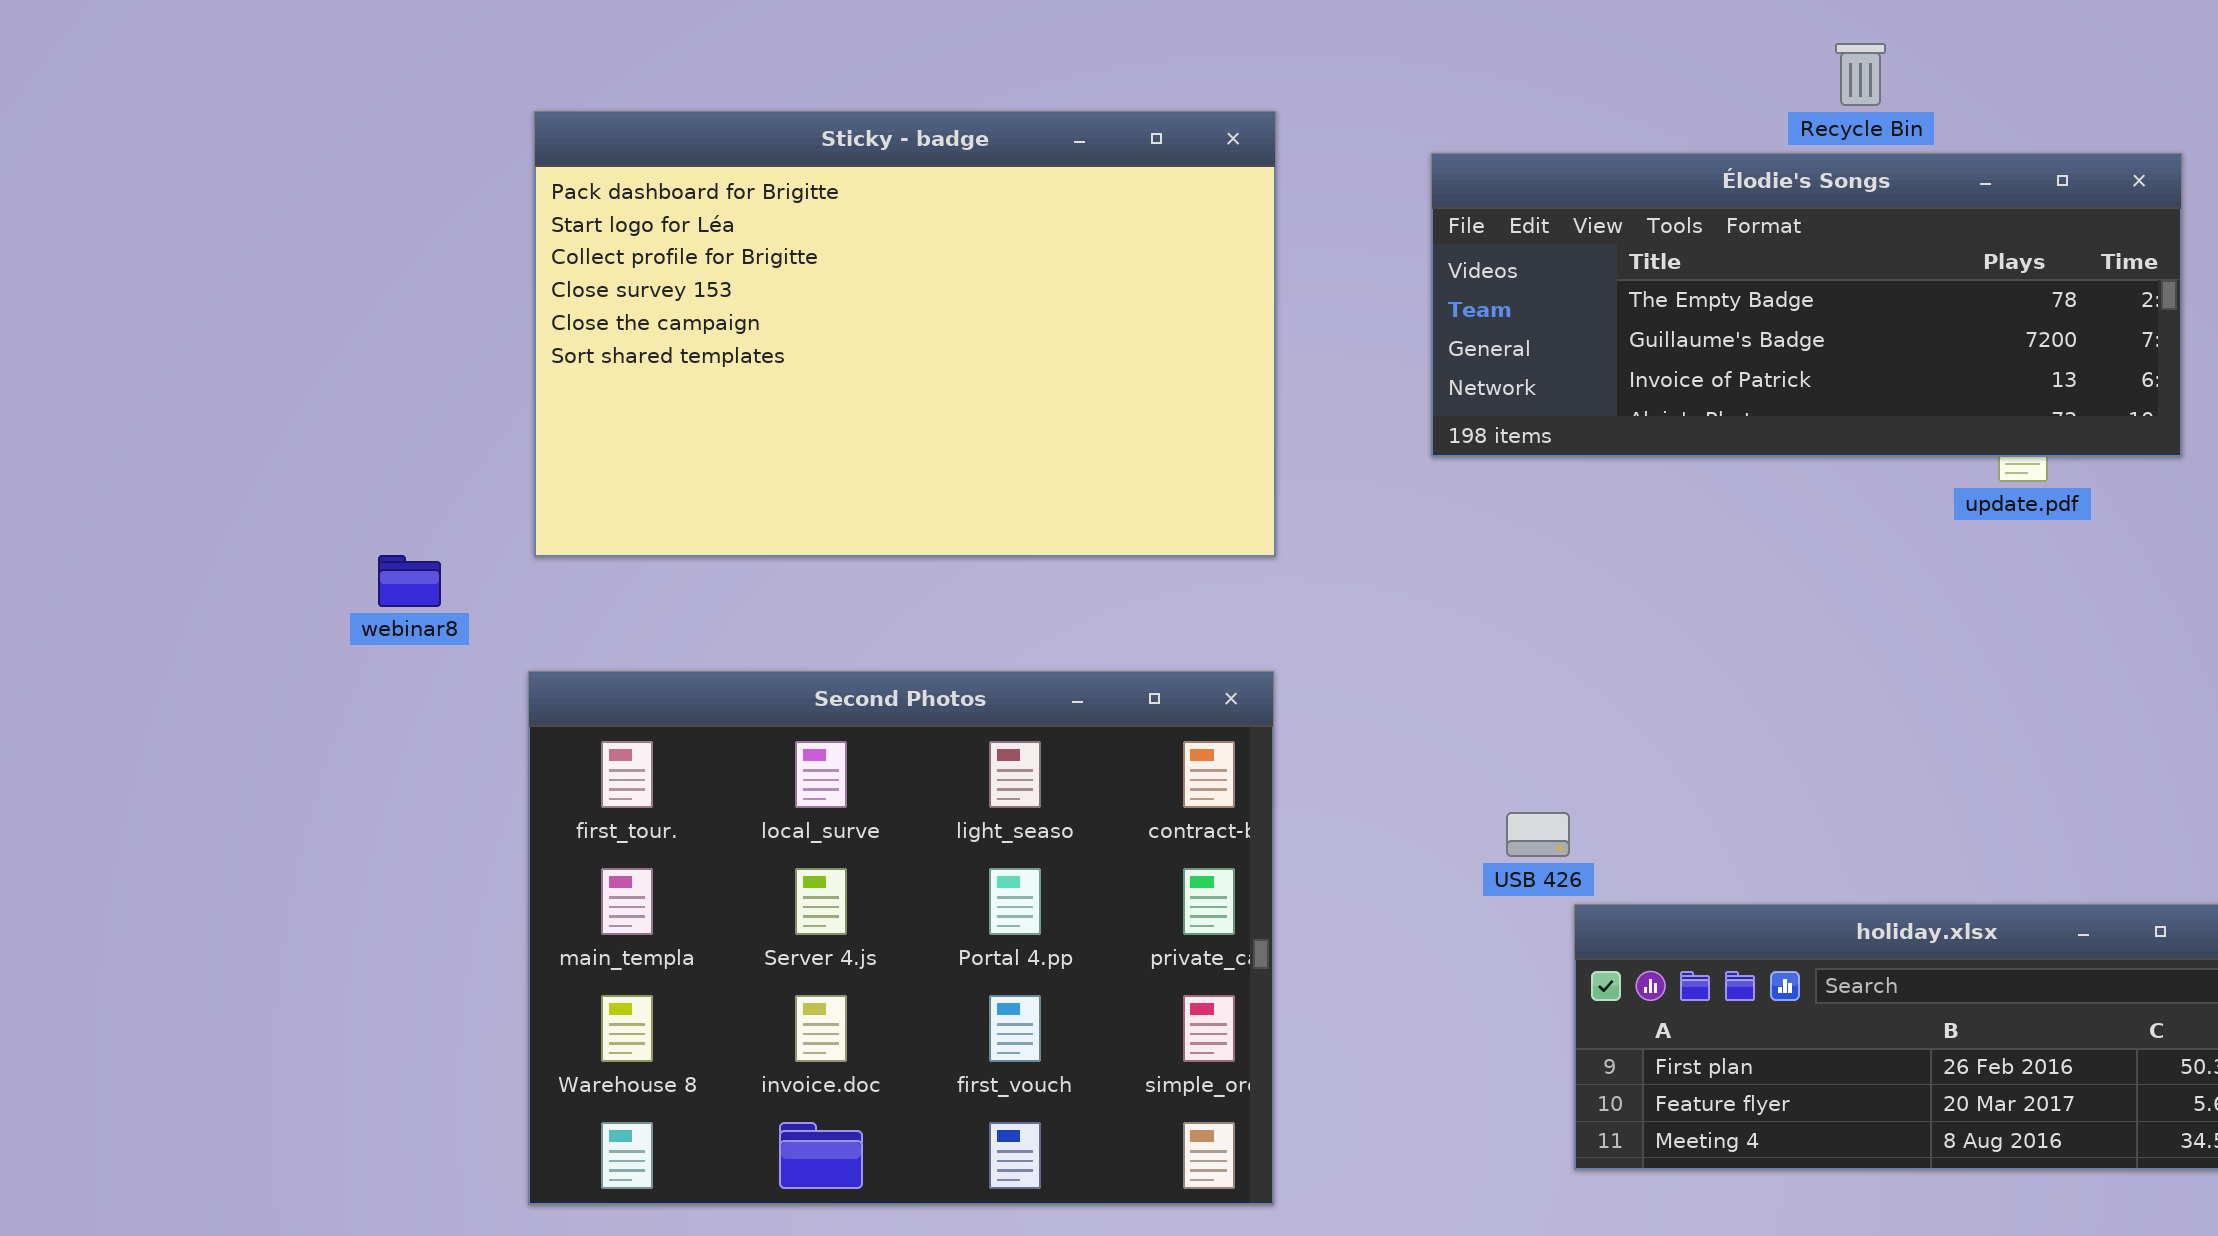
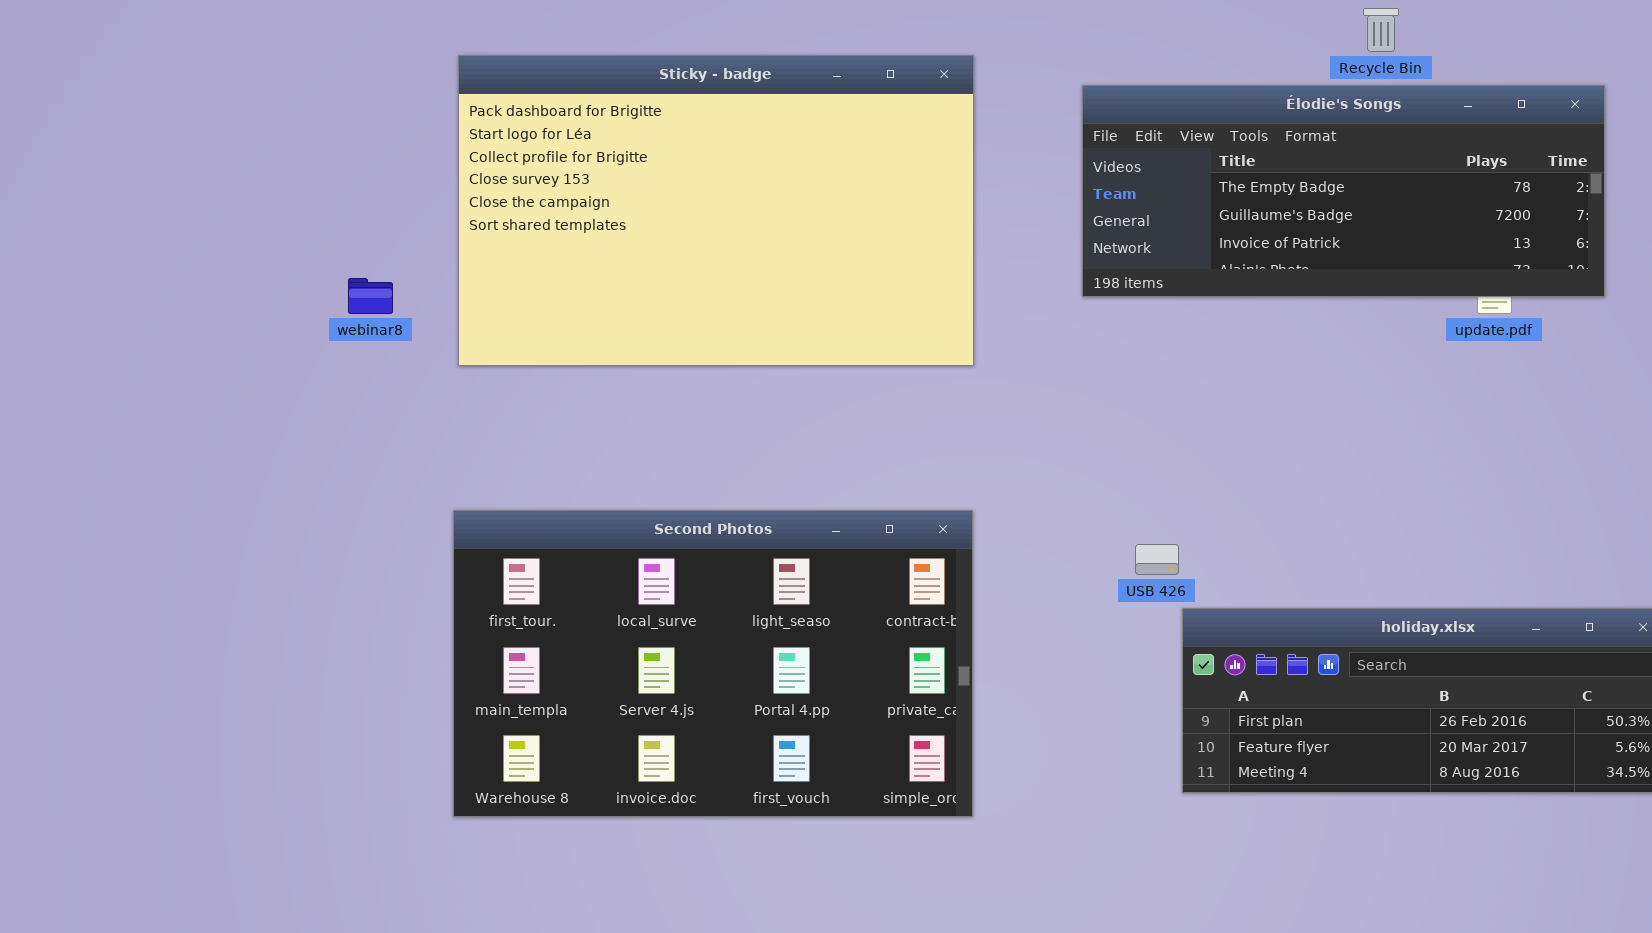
webinar8: [378,555,441,607] -> [348,278,393,314], moved
Second Photos: [528,671,1274,1205] -> [453,510,973,817], resized

